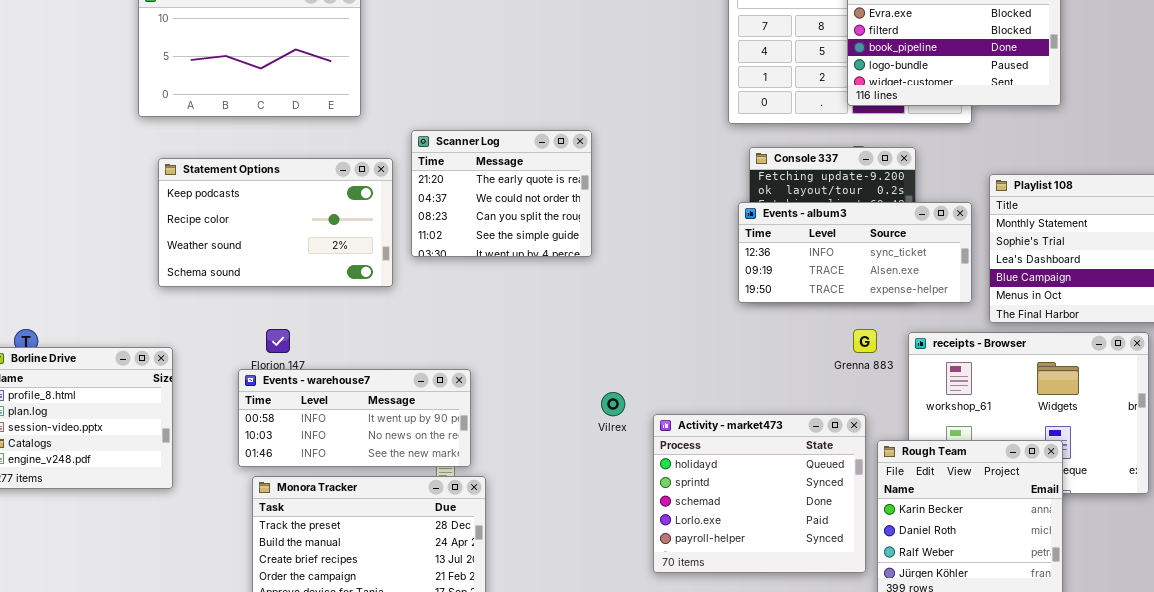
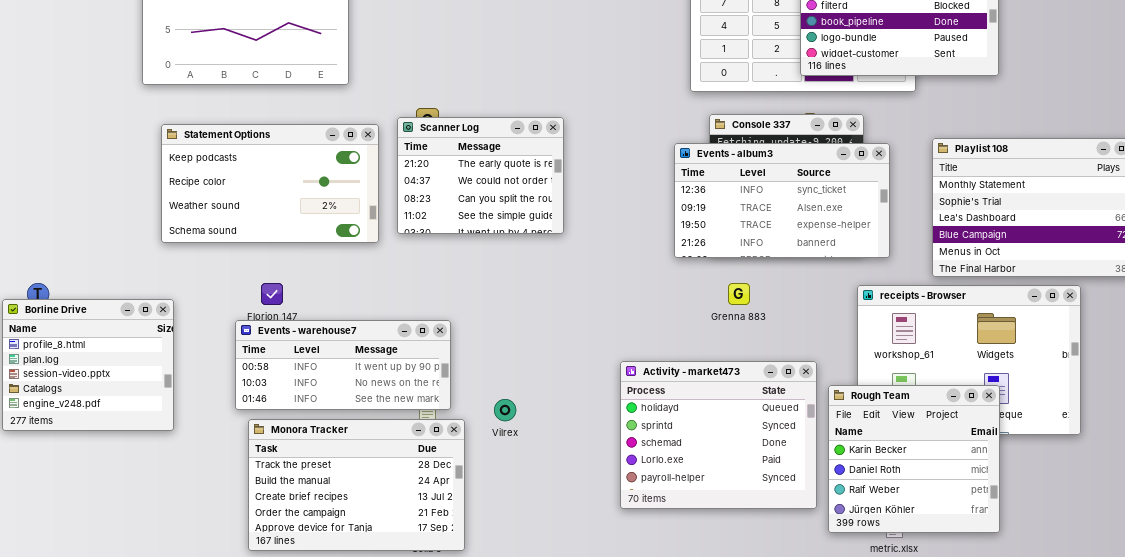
Scanner Log: [411,130,592,257] -> [397,117,564,234], moved
Events - album3: [738,202,972,303] -> [674,143,890,258], moved, resized
Grenna 883: [853,329,877,353] -> [728,283,750,305], moved
Vilrex: [601,392,625,416] -> [494,399,516,421], moved

